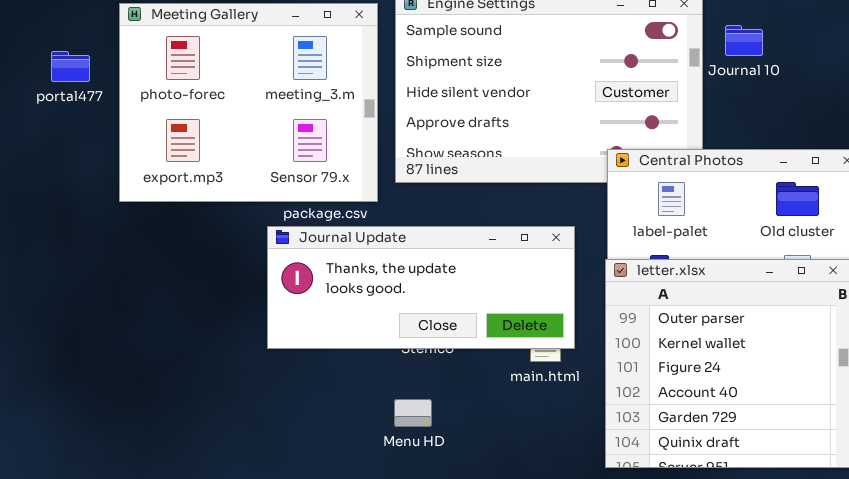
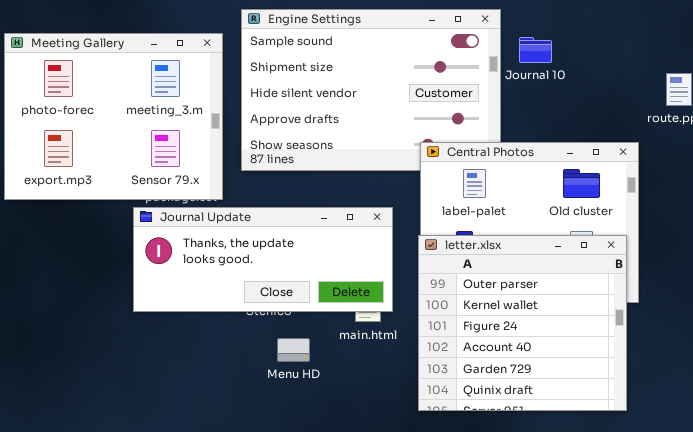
Meeting Gallery: [119,3,378,202] -> [4,33,223,200], moved
Menu HD: [394,399,432,427] -> [277,338,310,362], moved

